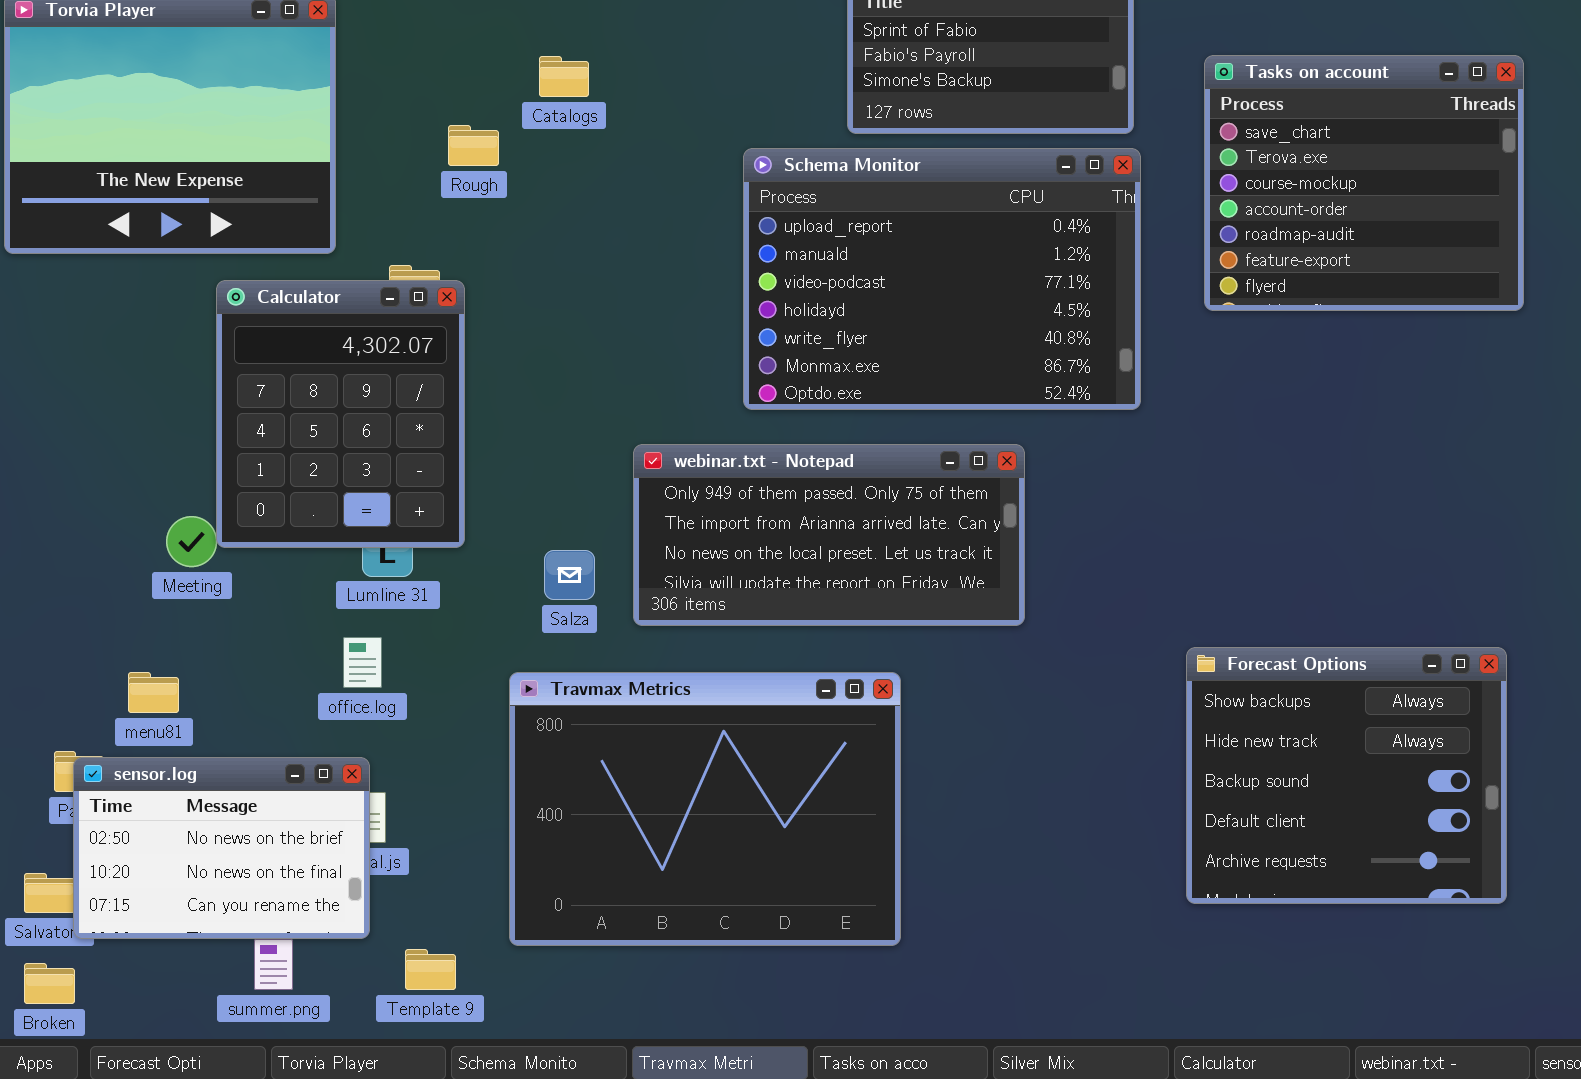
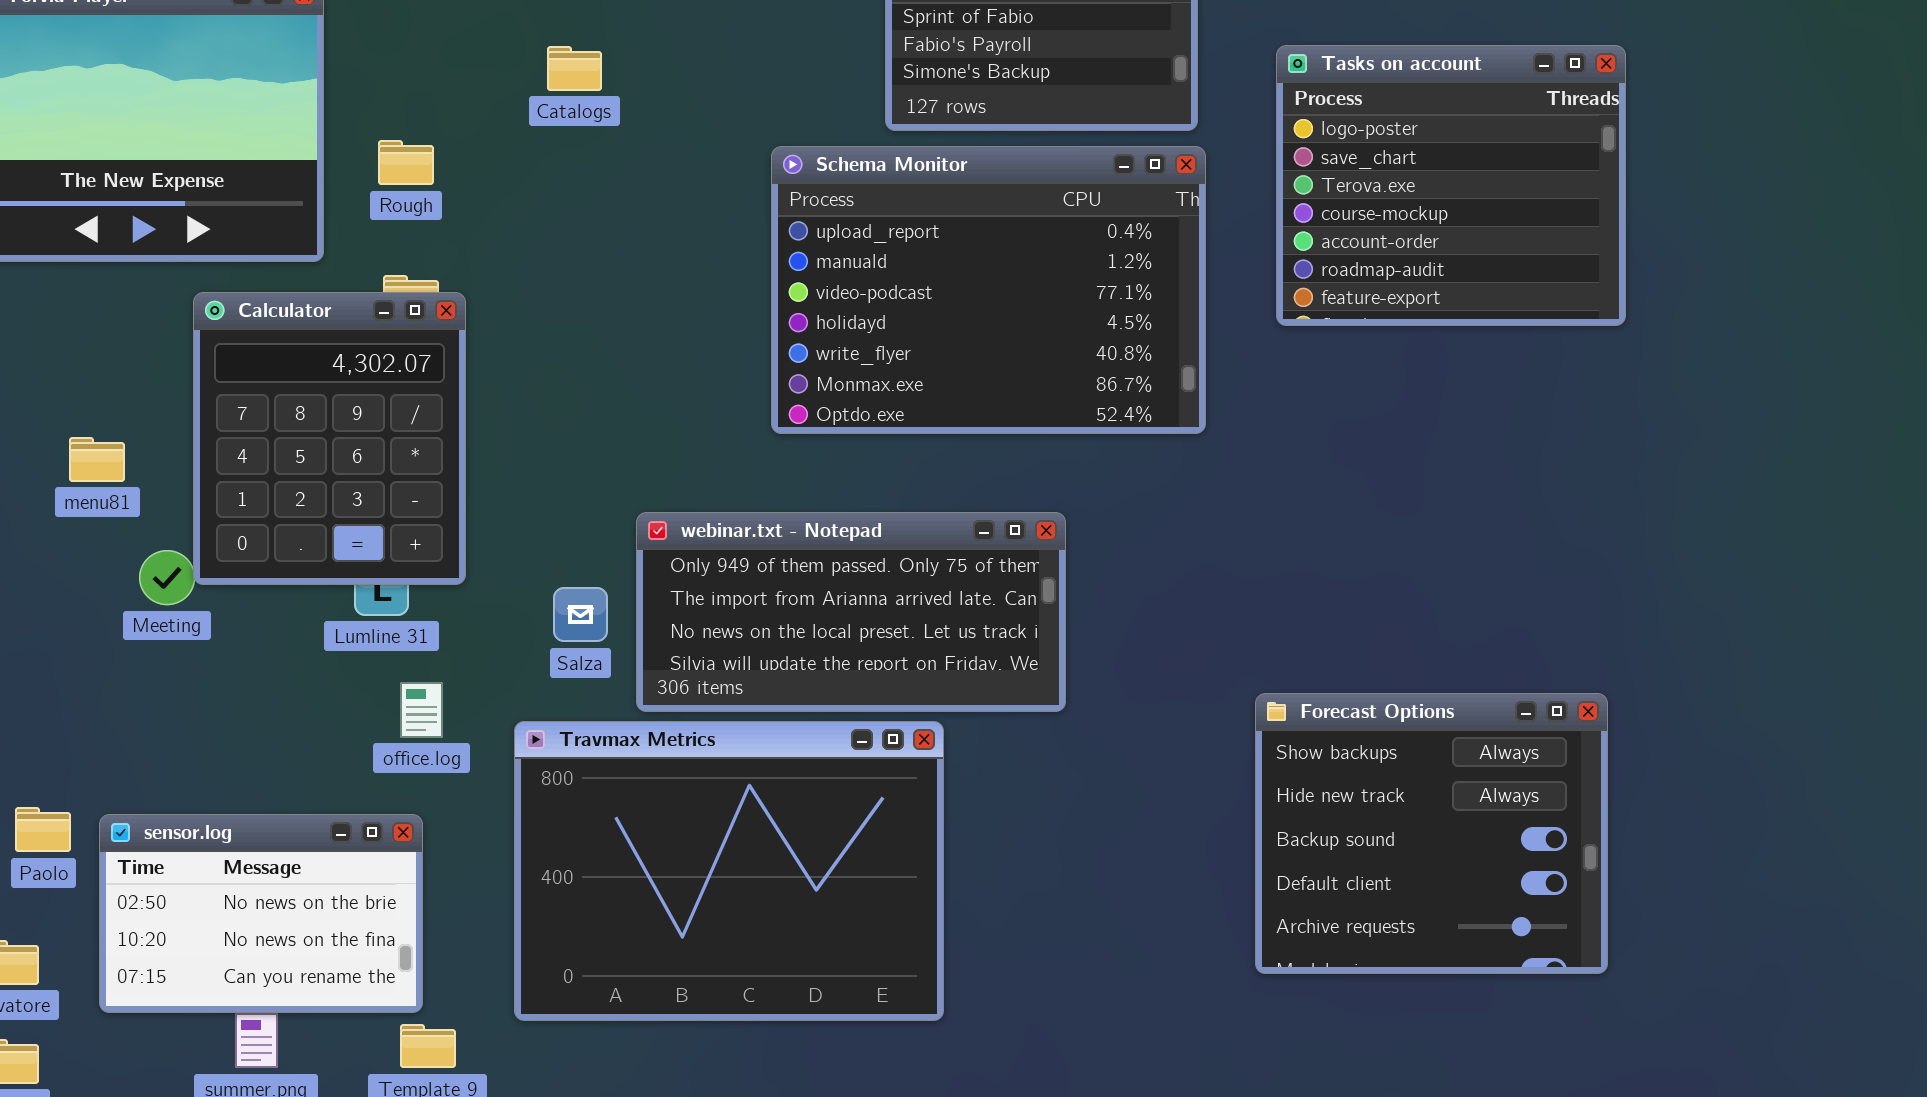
Tasks on account: [1204,55,1524,311] -> [1276,45,1626,326], scrolled up 1 row
Rough: [448,125,499,166] -> [378,140,434,185], moved
webinar.txt - Notepad: [633,444,1025,626] -> [636,512,1066,712], moved
office.log: [343,637,382,688] -> [400,682,443,738], moved
menu81: [128,672,179,713] -> [69,437,125,482], moved
sensor.log: [73,757,370,939] -> [99,814,423,1013], moved

